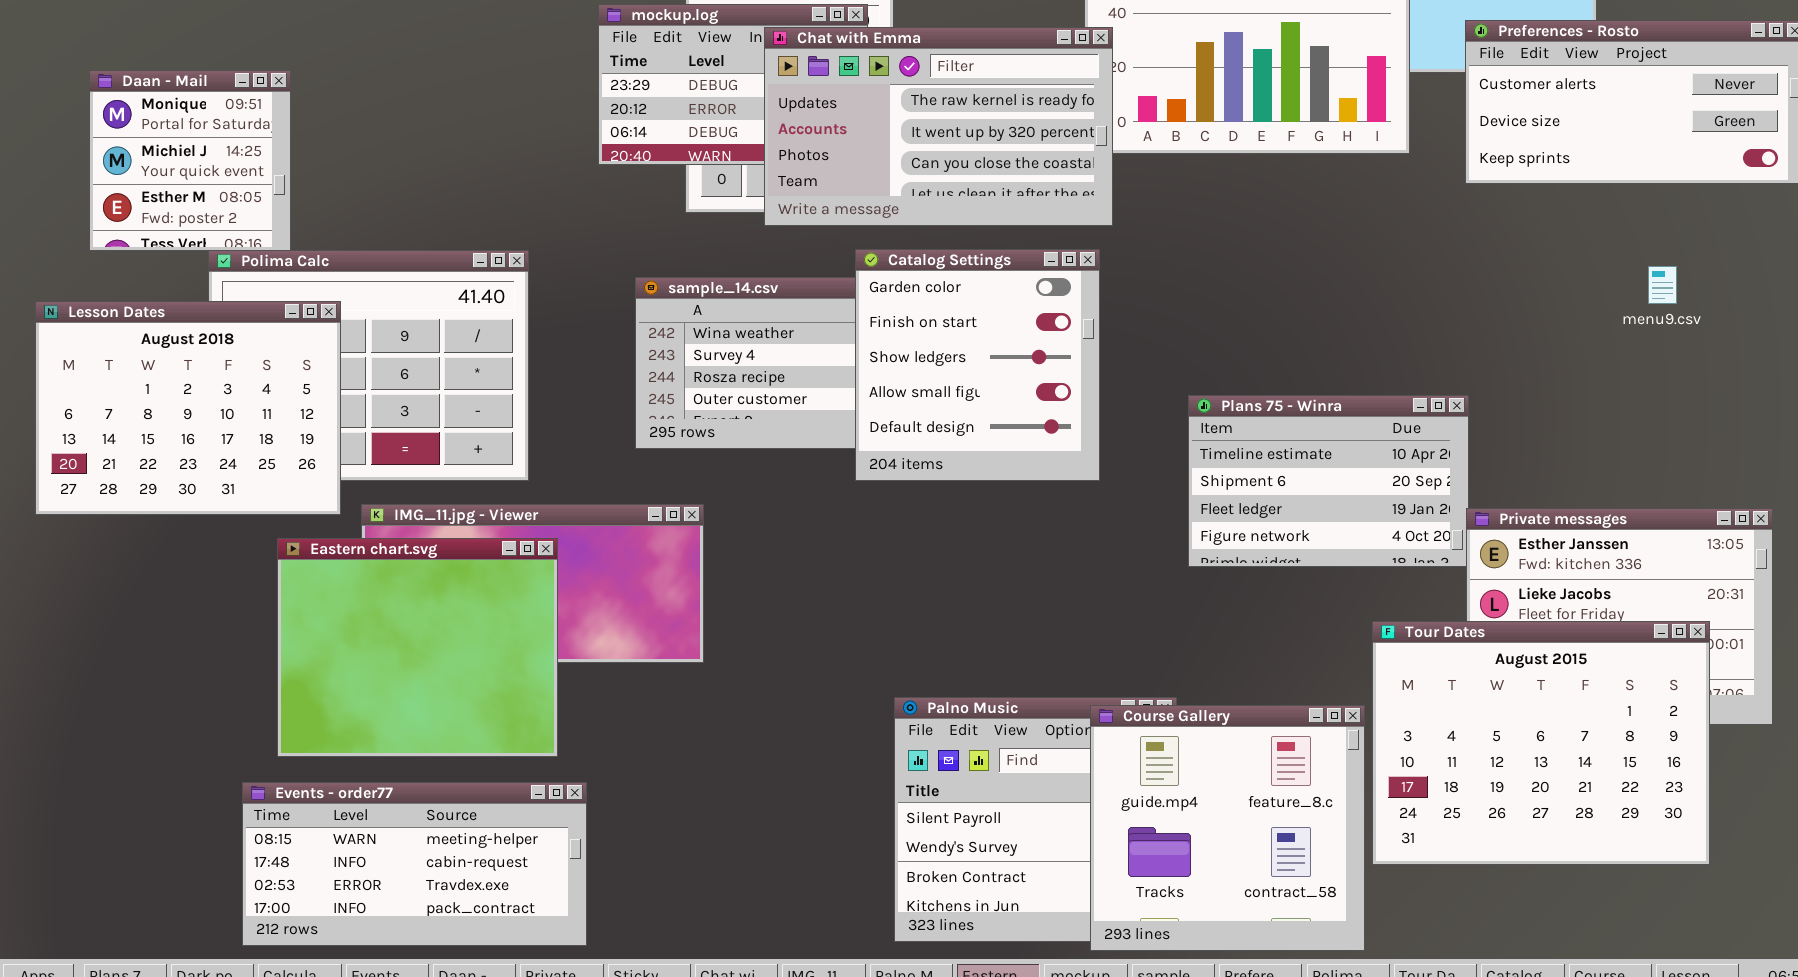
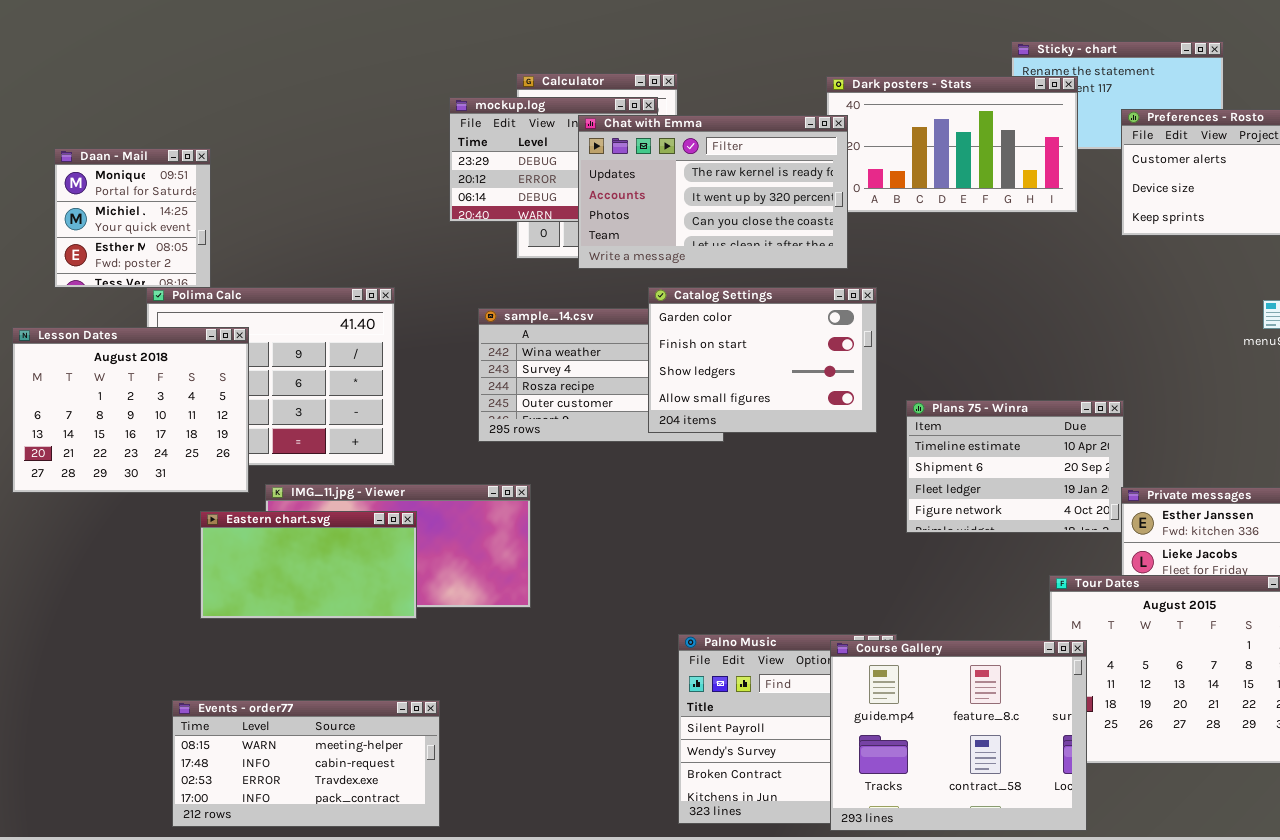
Catalog Settings: [855,249,1100,481] -> [648,287,877,433], resized
Eastern chart.svg: [277,538,558,757] -> [200,511,417,619], resized
Course Gallery: [1090,705,1365,951] -> [830,640,1087,831], resized

